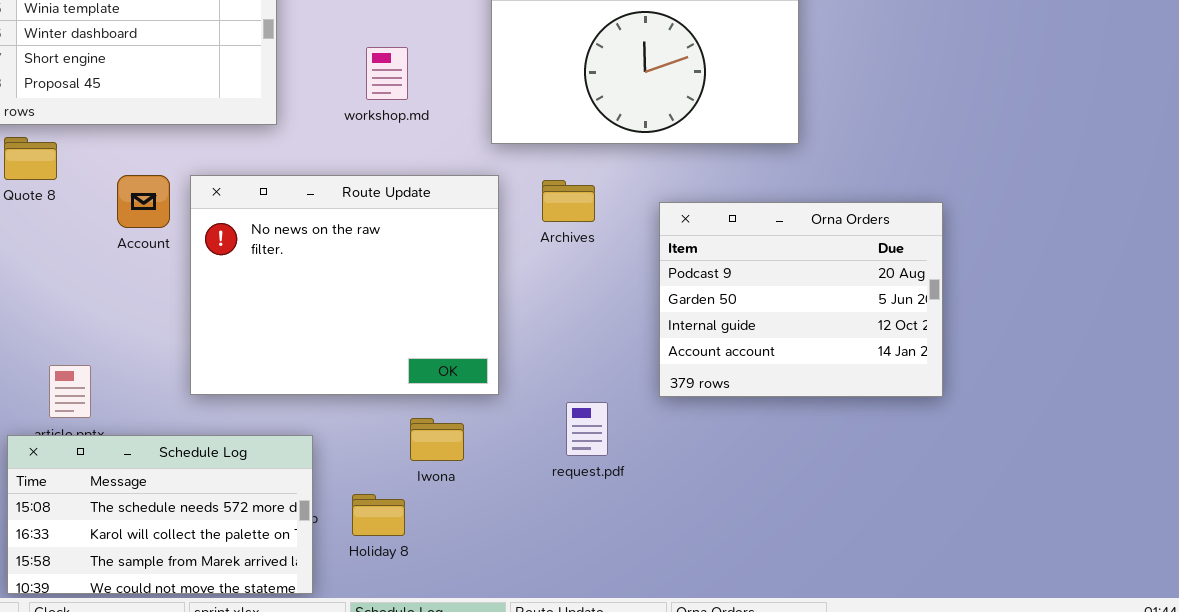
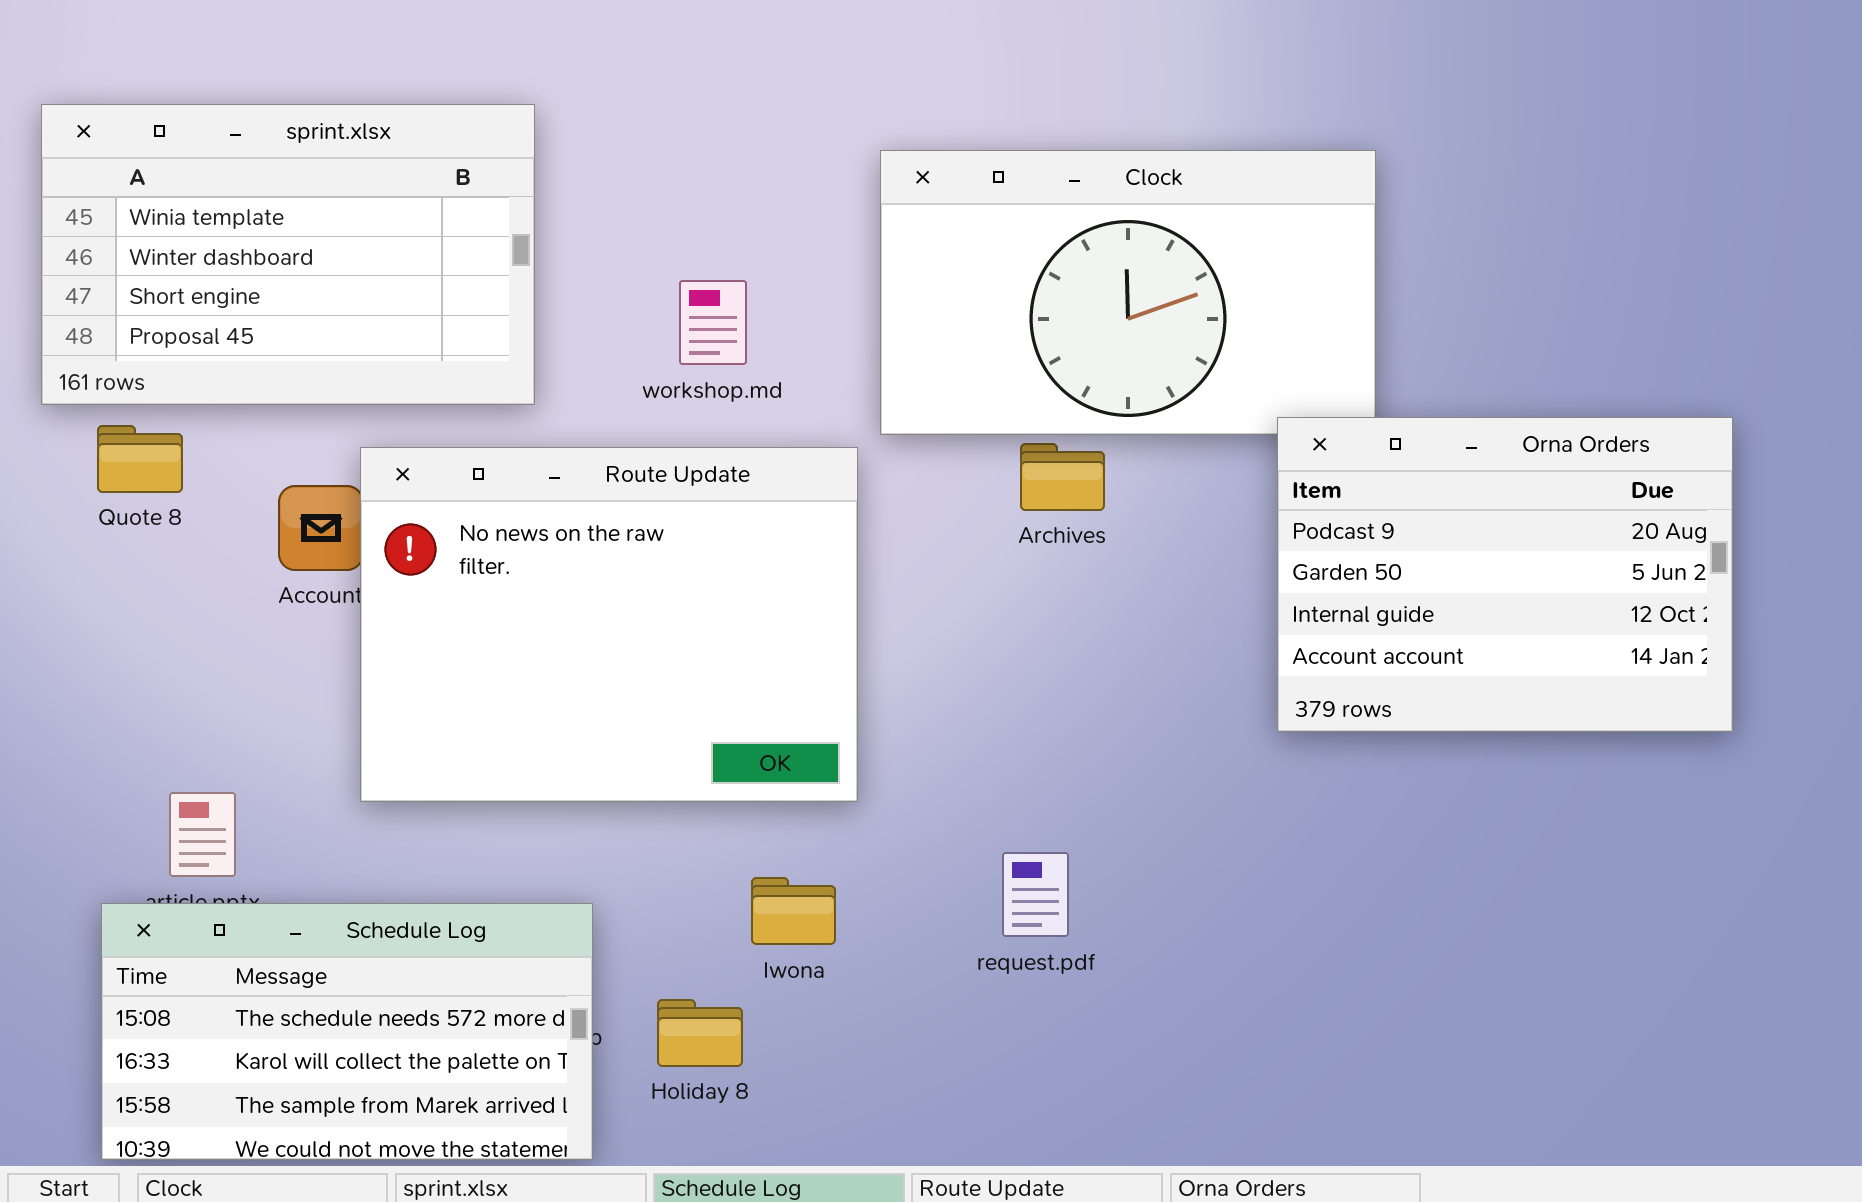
Route Update: [190,175,499,395] -> [360,447,858,802], moved
Archives: [542,180,595,222] -> [1020,443,1105,511], moved
Orna Orders: [659,202,943,397] -> [1277,417,1733,732], moved

